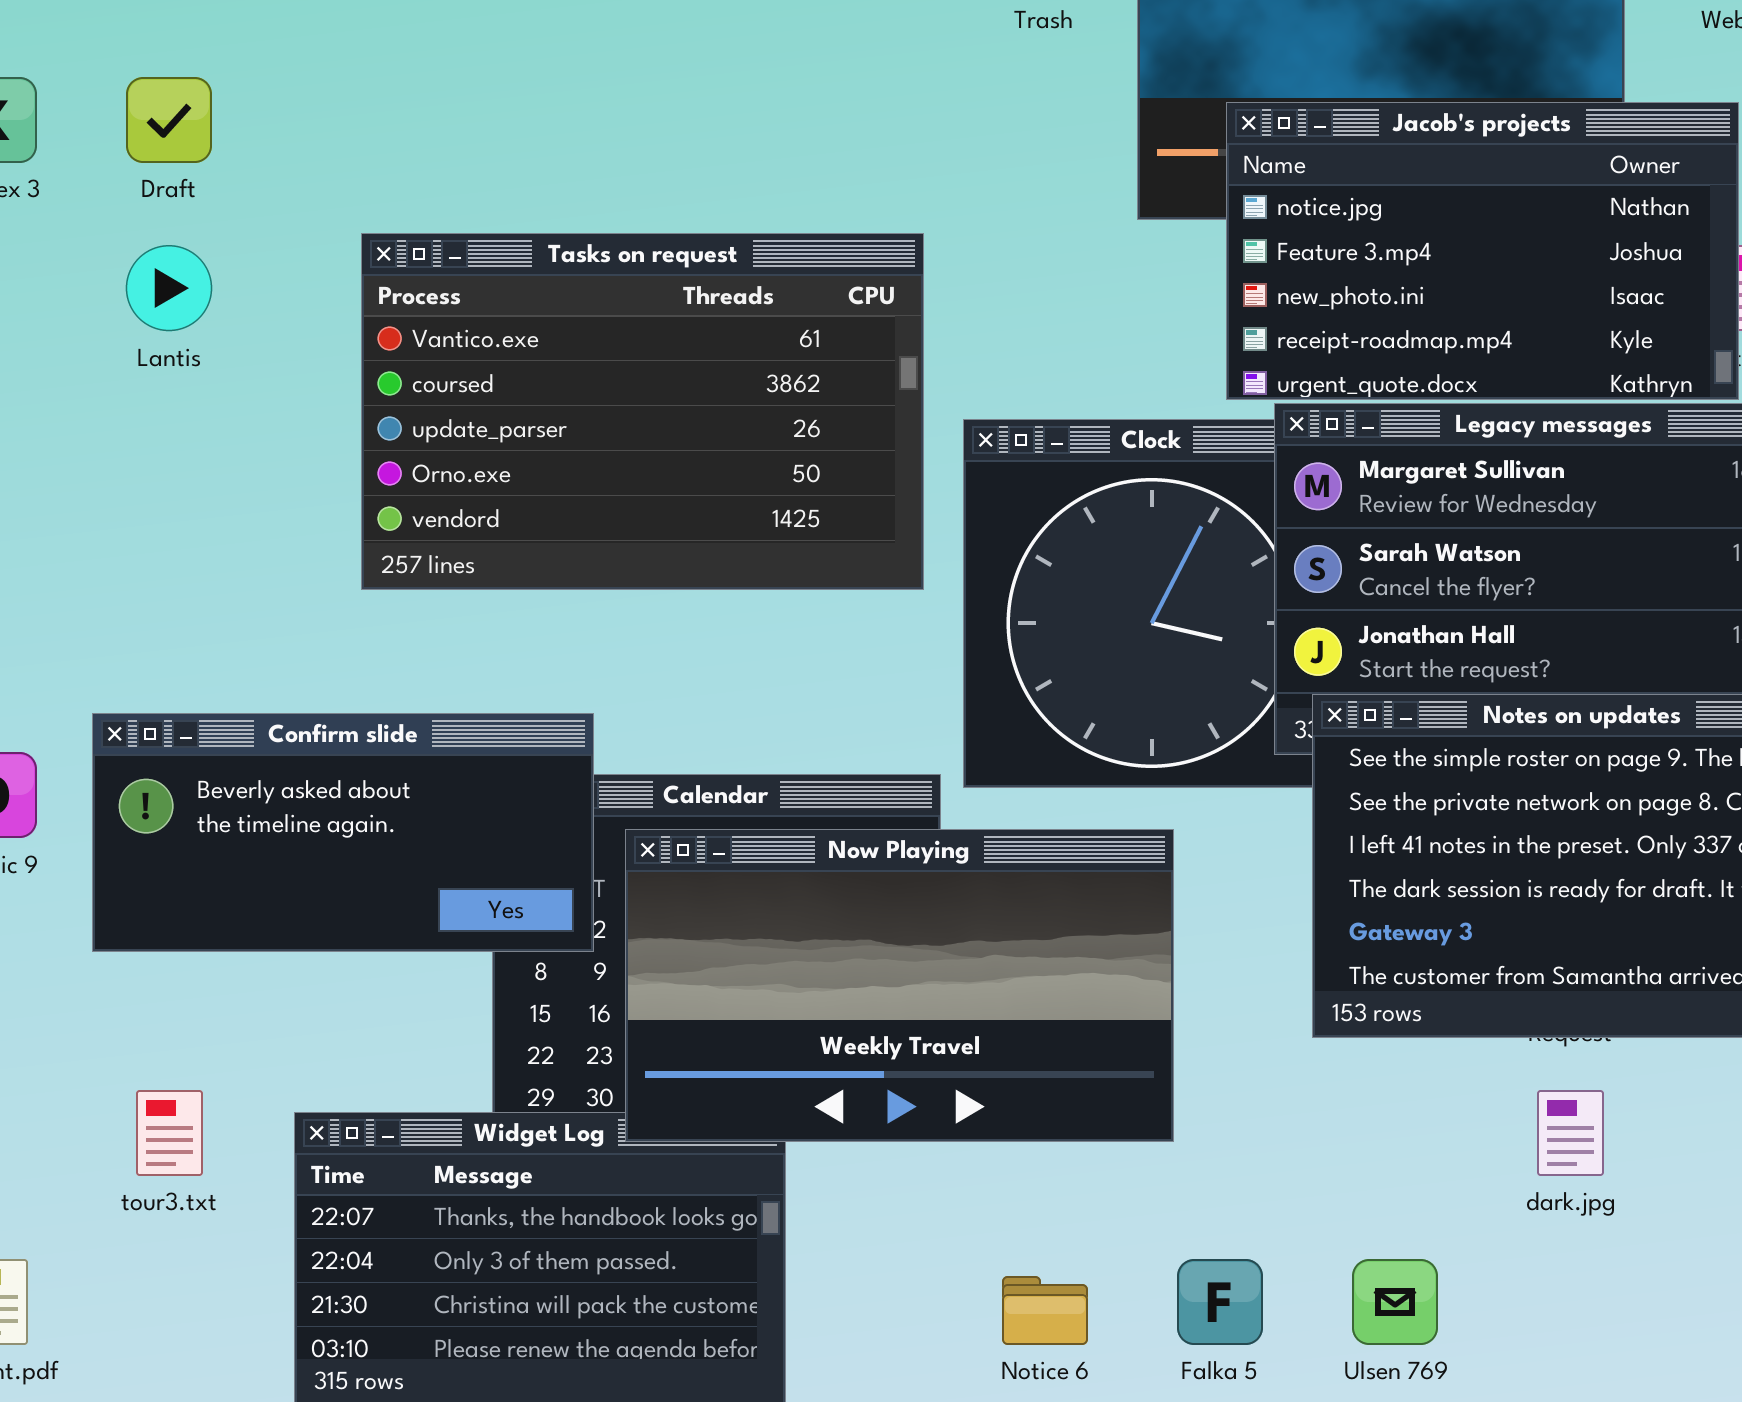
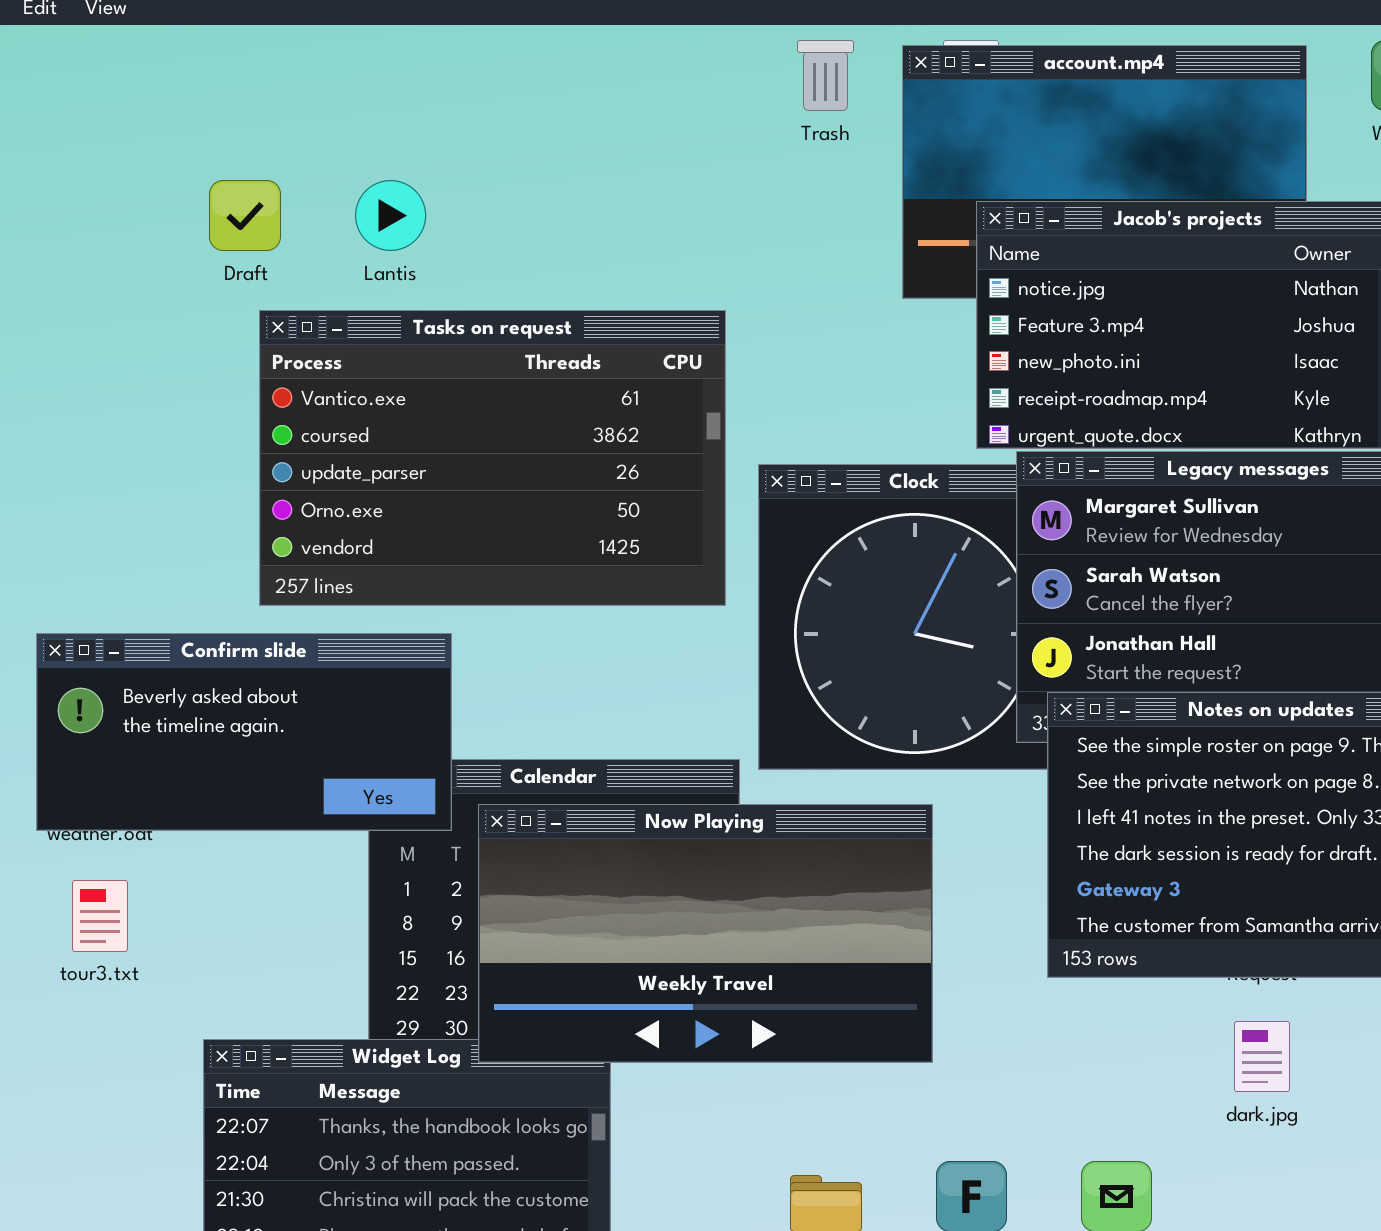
Draft: [126,77,212,163] -> [209,180,281,251], moved
Lantis: [126,245,212,331] -> [355,180,426,251], moved
Confirm slide: [92,713,594,952] -> [36,633,452,831], moved
tour3.txt: [136,1090,203,1176] -> [72,880,128,952], moved

